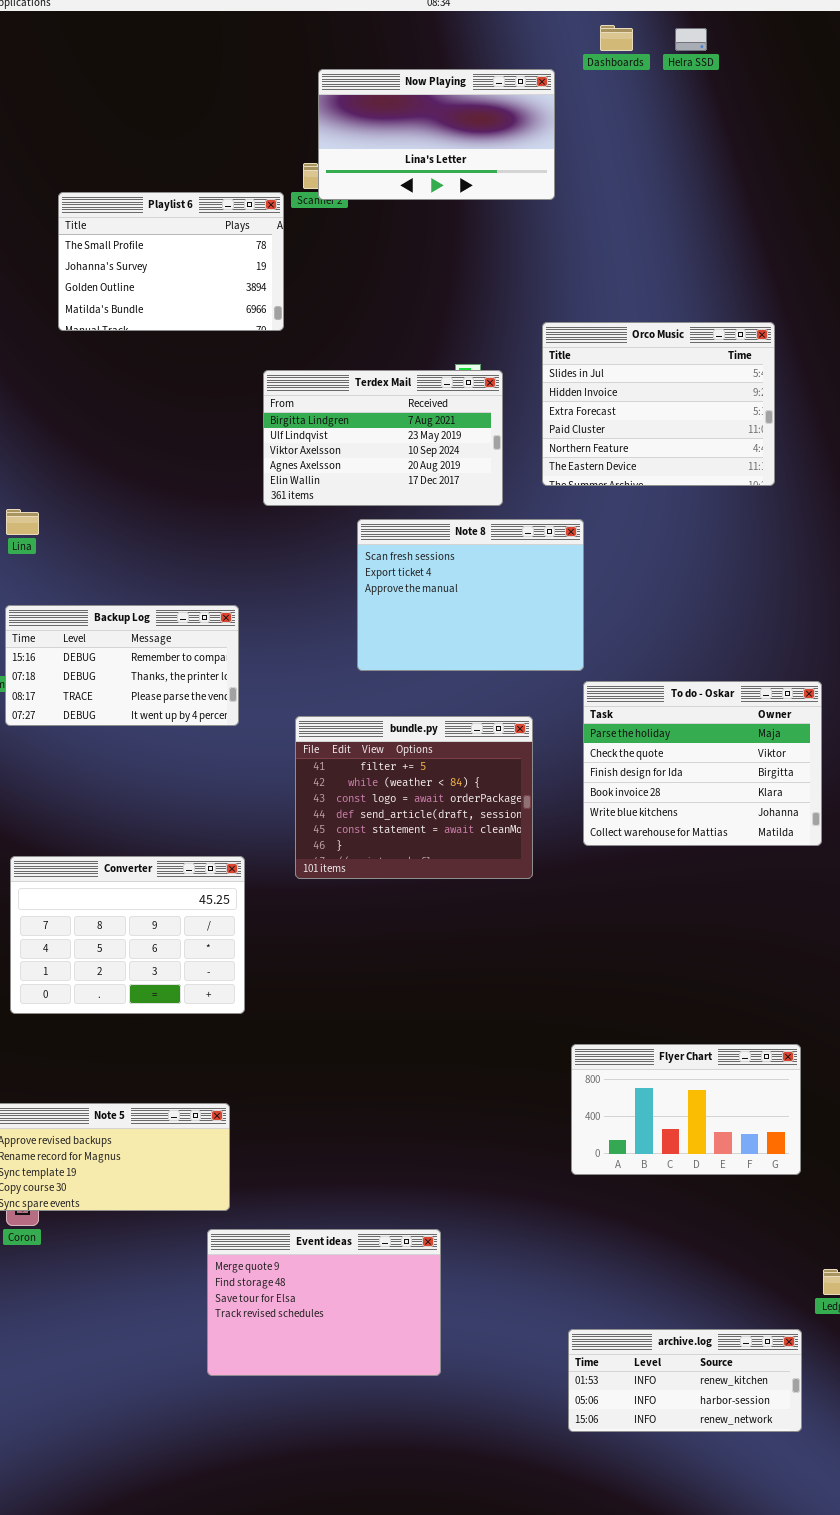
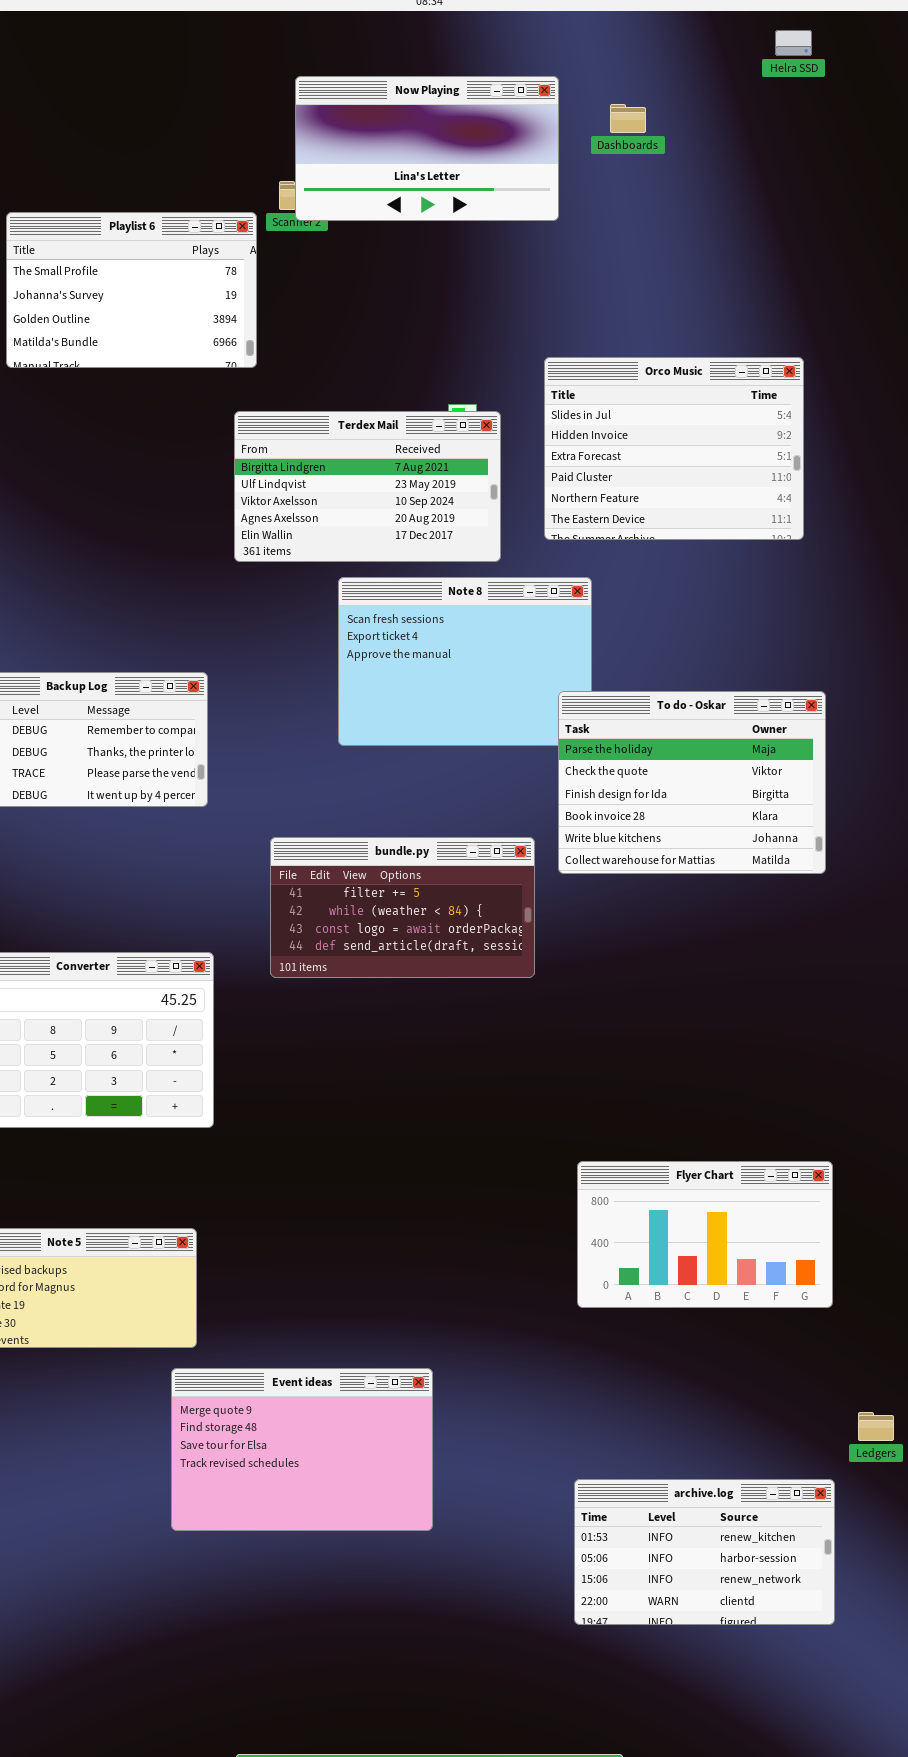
Dashboards: [600,25,633,51] -> [610,104,646,133], moved
Helra SSD: [675,28,707,51] -> [775,30,812,56], moved
To do - Oskar: [583,681,822,846] -> [558,691,826,874], moved
bundle.py: [295,716,533,879] -> [270,837,535,978], resized
archive.log: [568,1329,802,1432] -> [574,1479,835,1625], resized

